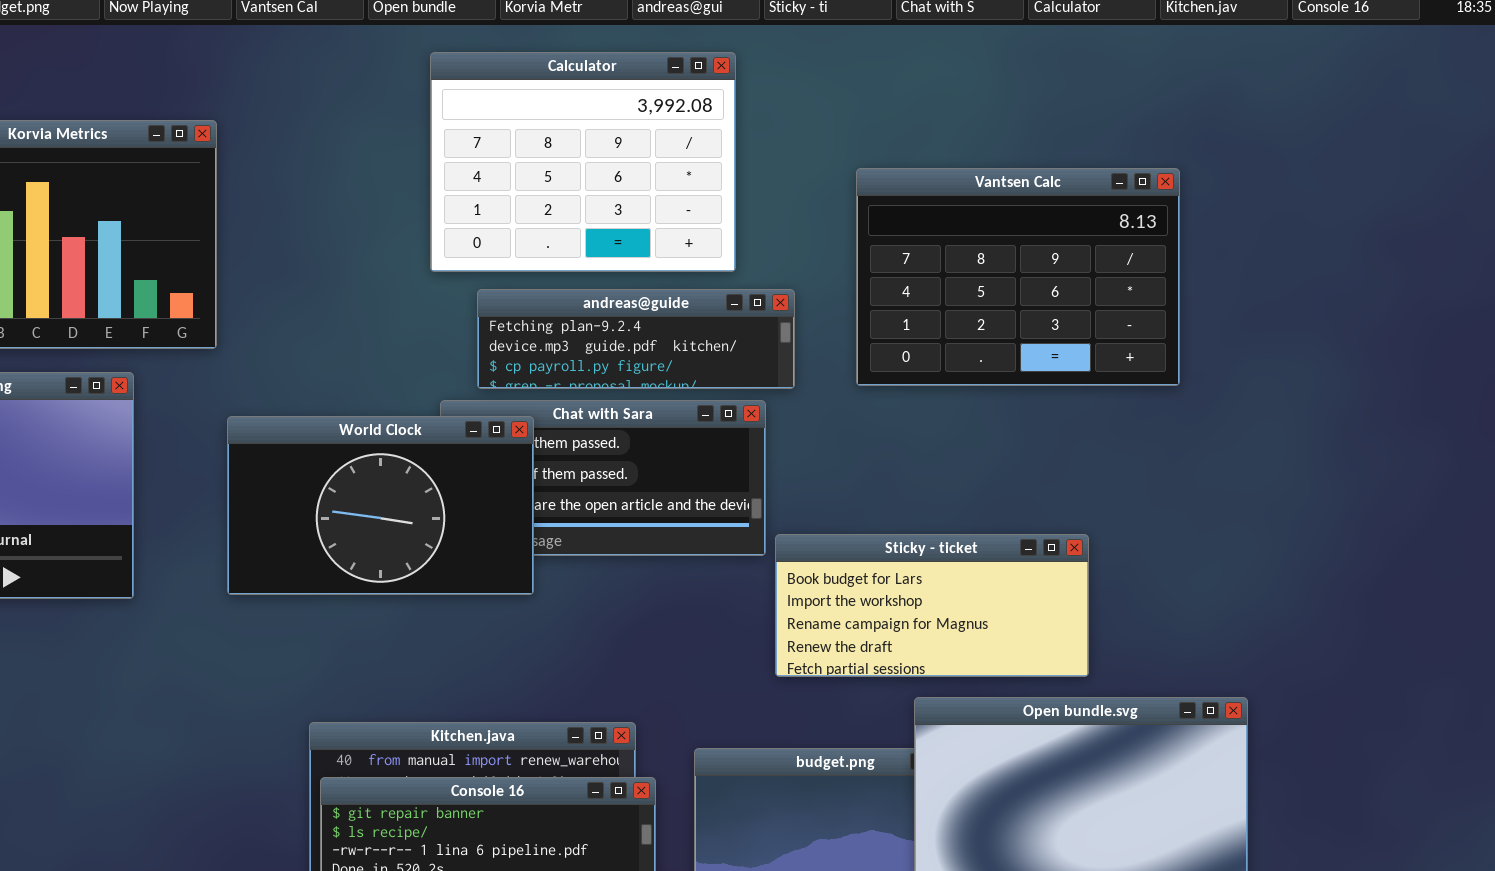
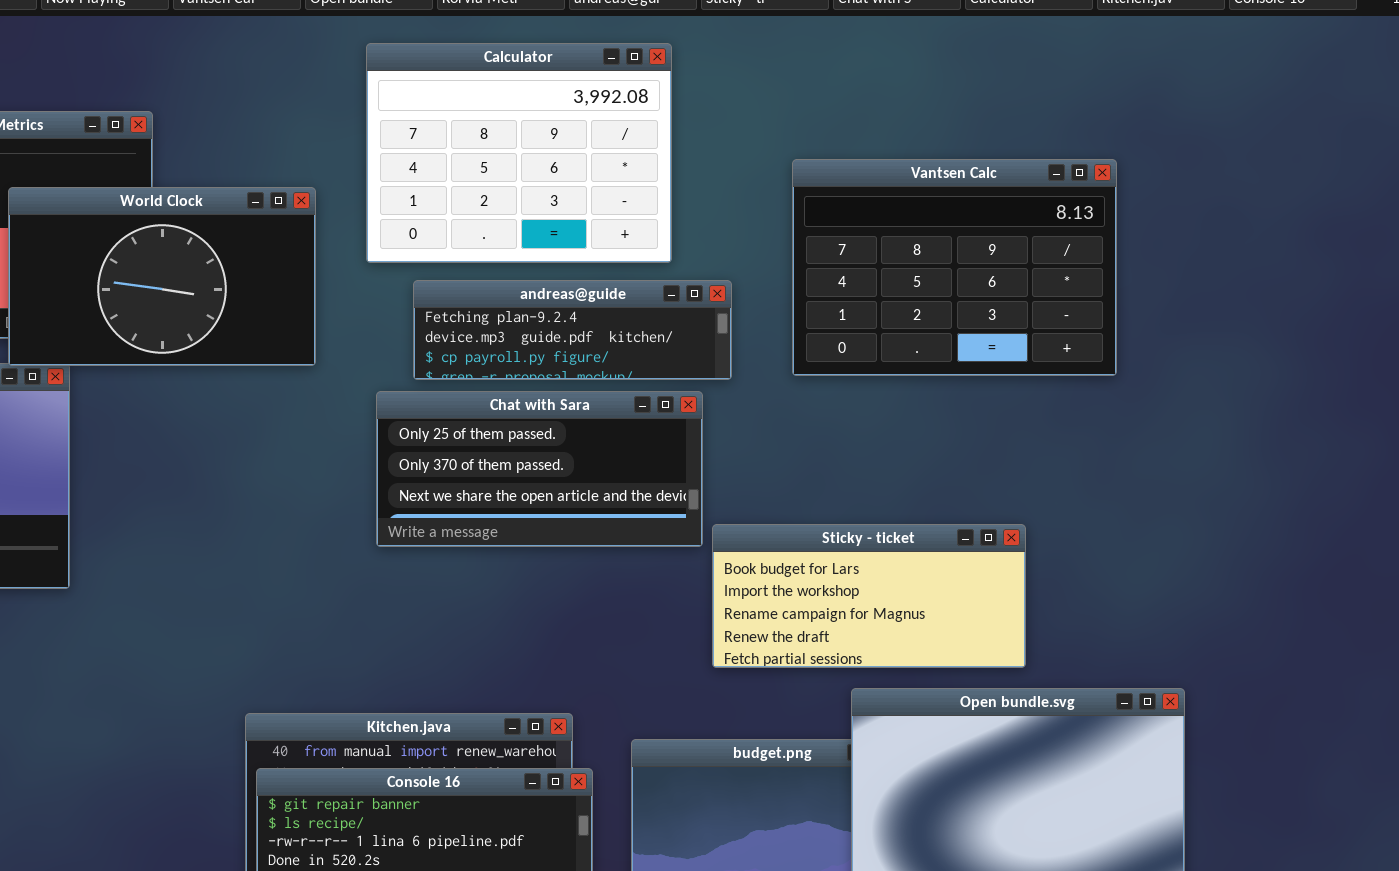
World Clock: [227,416,534,595] -> [8,187,316,366], moved

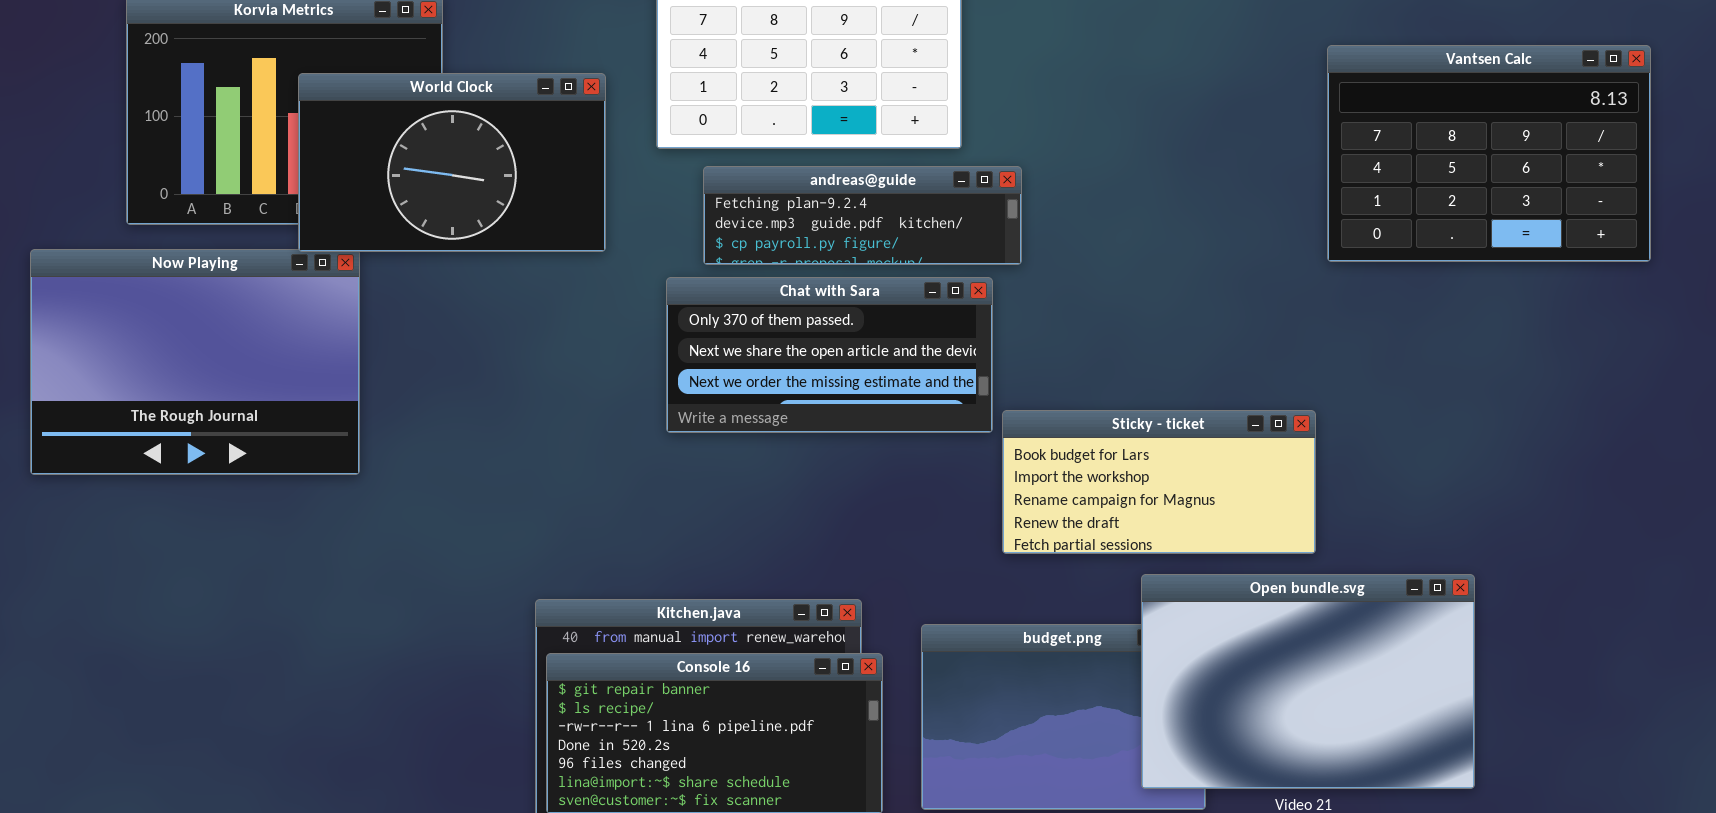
Vantsen Calc: [792,159,1117,376] -> [1327,45,1651,262], moved
Chat with Sara: [376,391,703,547] -> [666,277,993,433], scrolled down 1 row

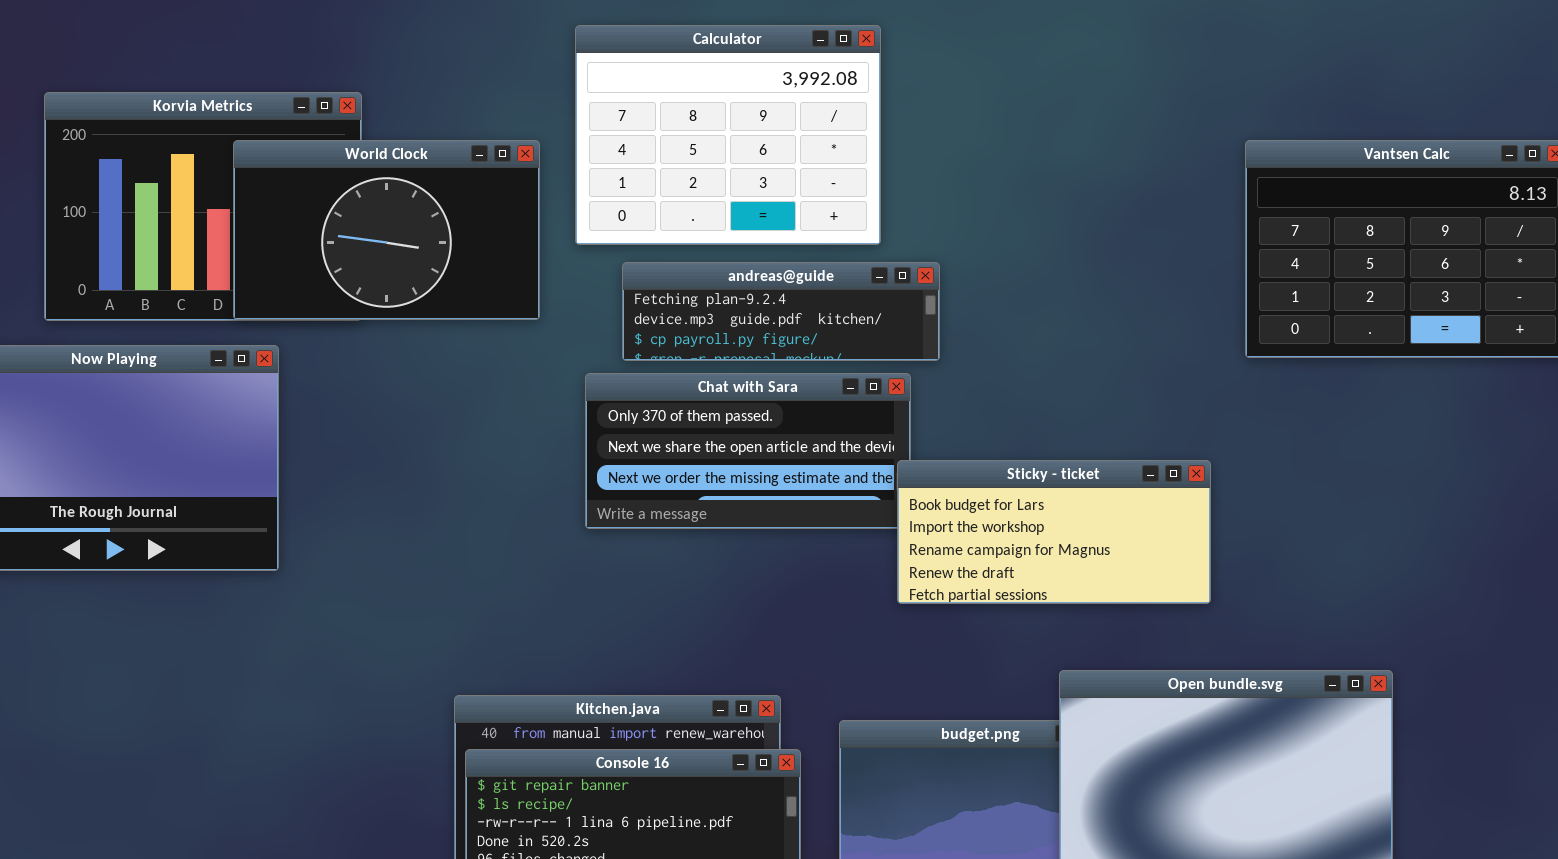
World Clock: [298,73,606,252] -> [233,140,540,320], moved
Sticky - ticket: [1002,410,1316,554] -> [897,460,1211,604], moved

